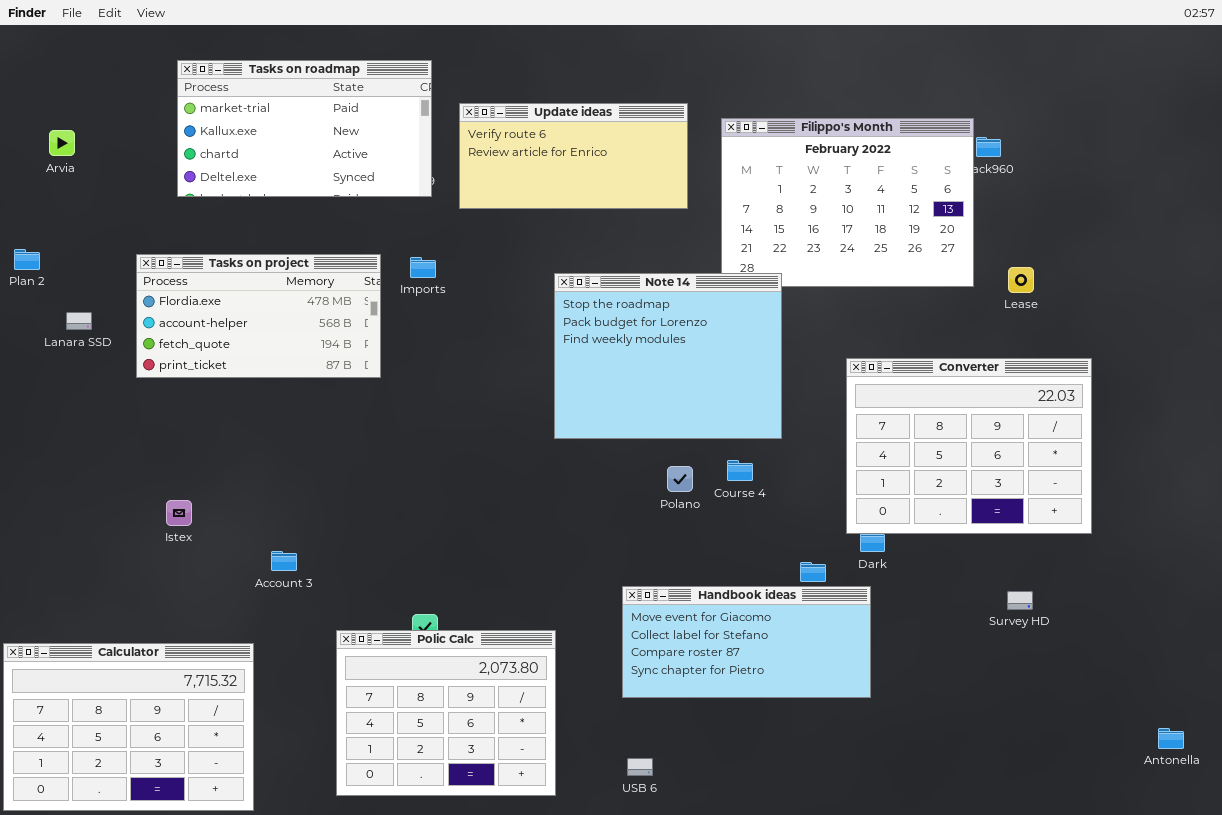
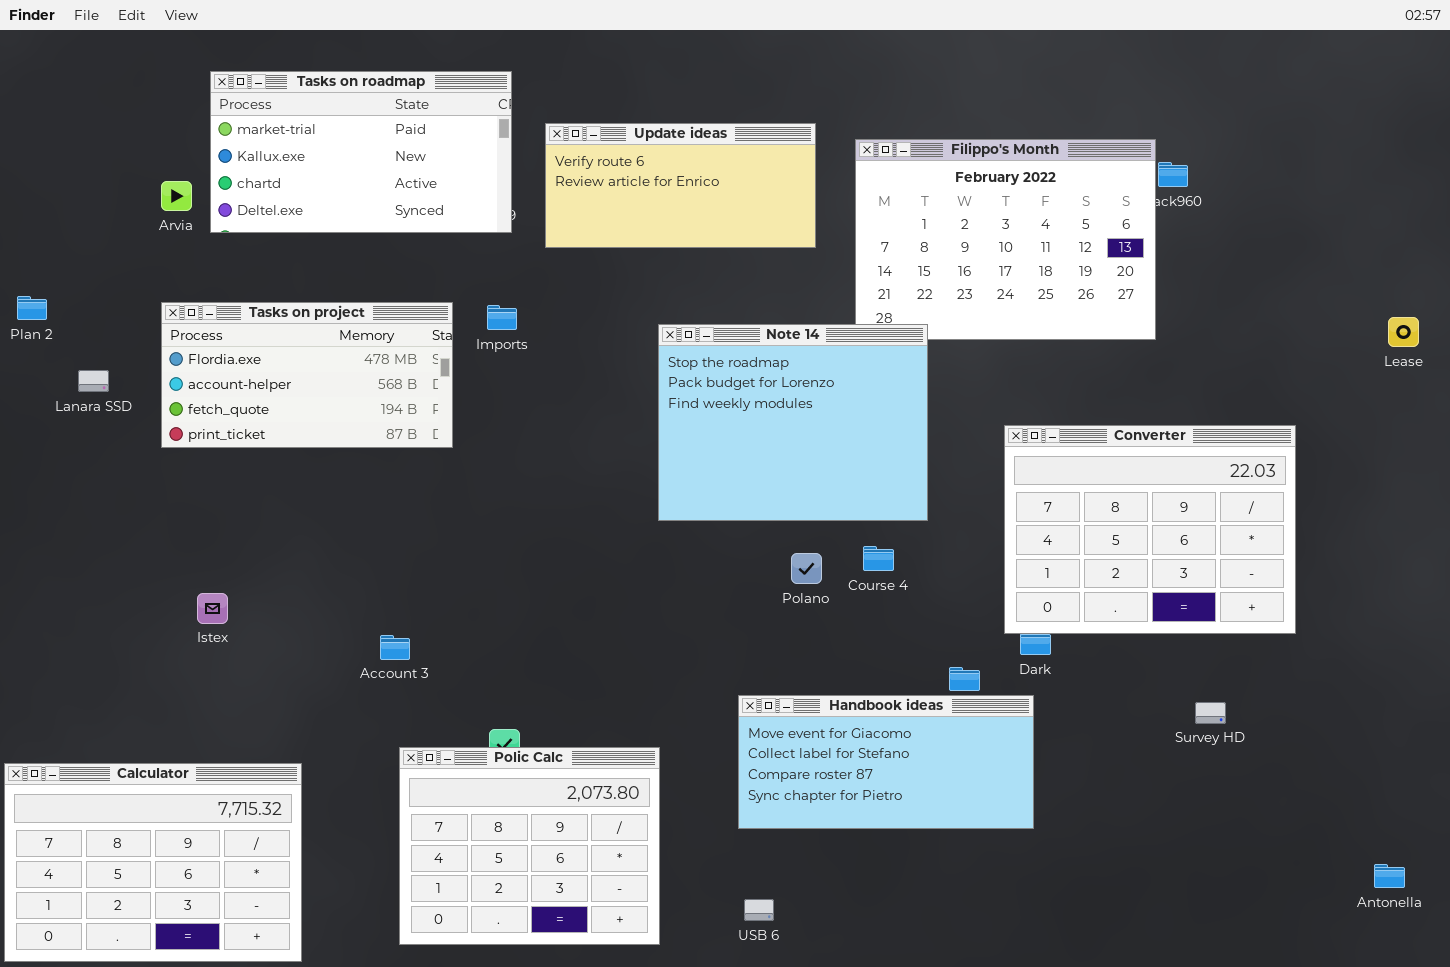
Arvia: [49,130,75,156] -> [161,181,192,211], moved
Lease: [1008,267,1034,293] -> [1388,317,1419,347], moved
Account 3: [271,551,297,571] -> [380,635,410,660], moved

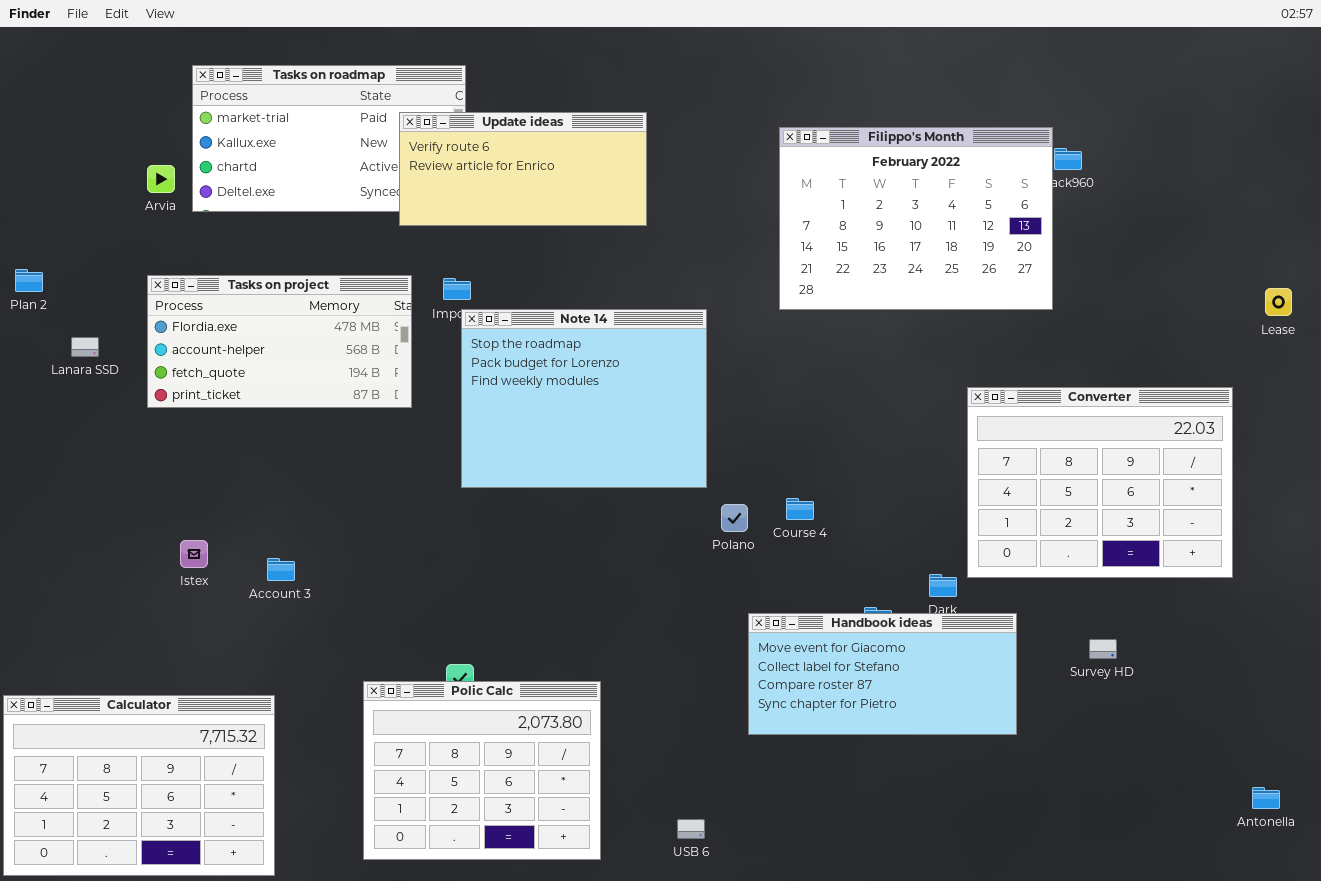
Update ideas: [545,123,816,248] -> [399,112,647,226], moved
Note 14: [658,324,928,521] -> [461,309,707,488], moved
Converter: [1004,425,1296,634] -> [967,387,1233,578], moved
Account 3: [380,635,410,660] -> [267,558,295,581], moved
Handbook ideas: [738,695,1034,829] -> [748,613,1017,735], moved

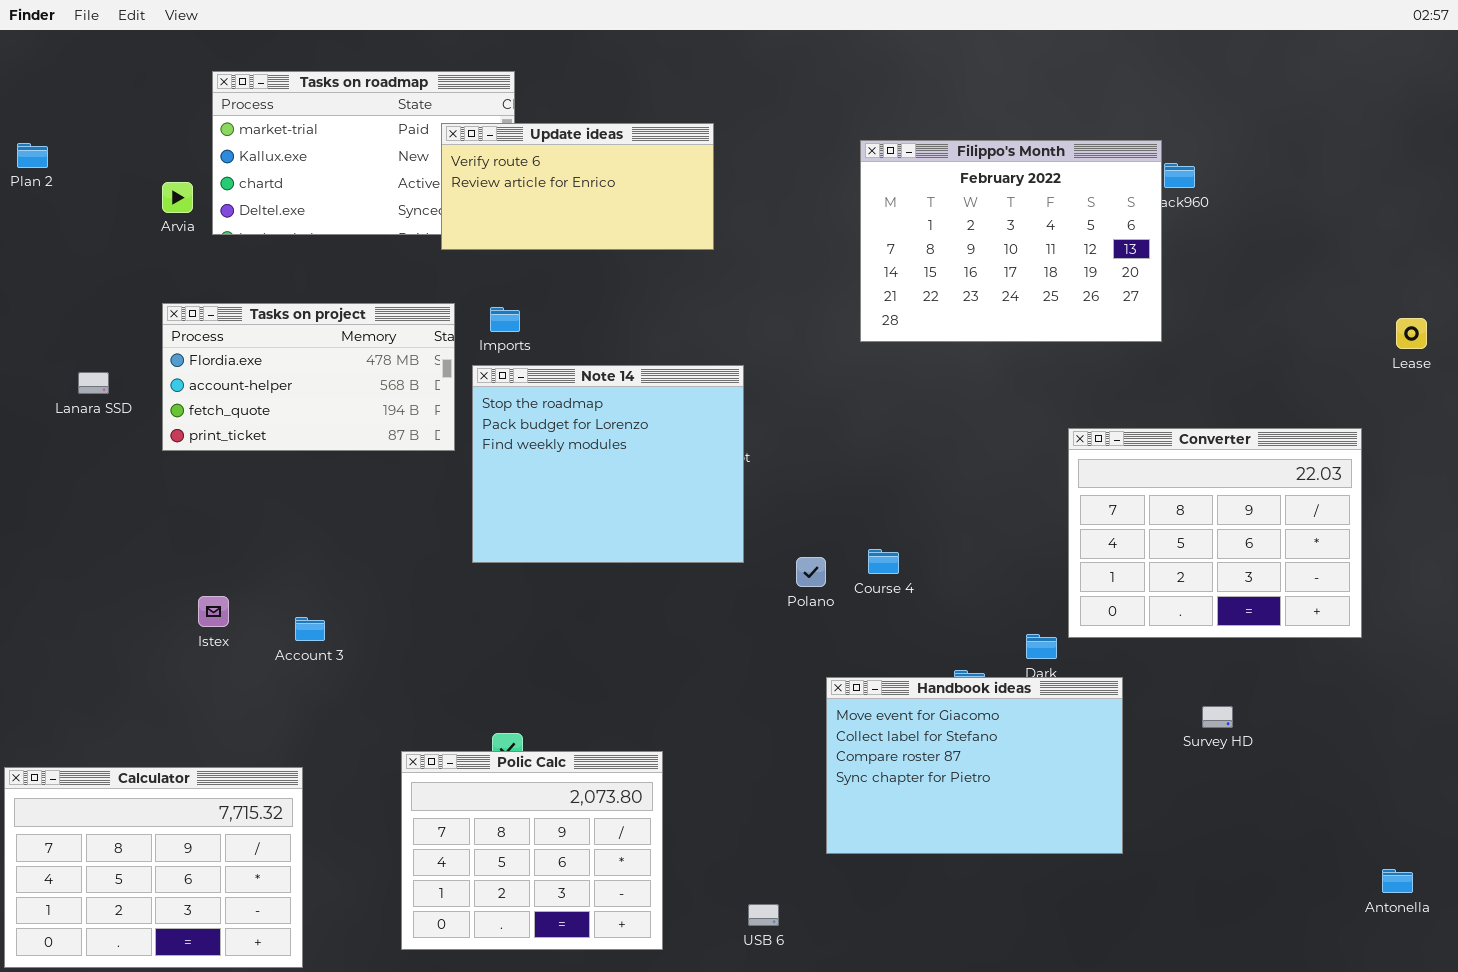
Plan 2: [15,269,43,292] -> [17,143,48,168], moved
Note 14: [461,309,707,488] -> [472,365,744,563], moved
Handbook ideas: [748,613,1017,735] -> [826,677,1123,854], resized

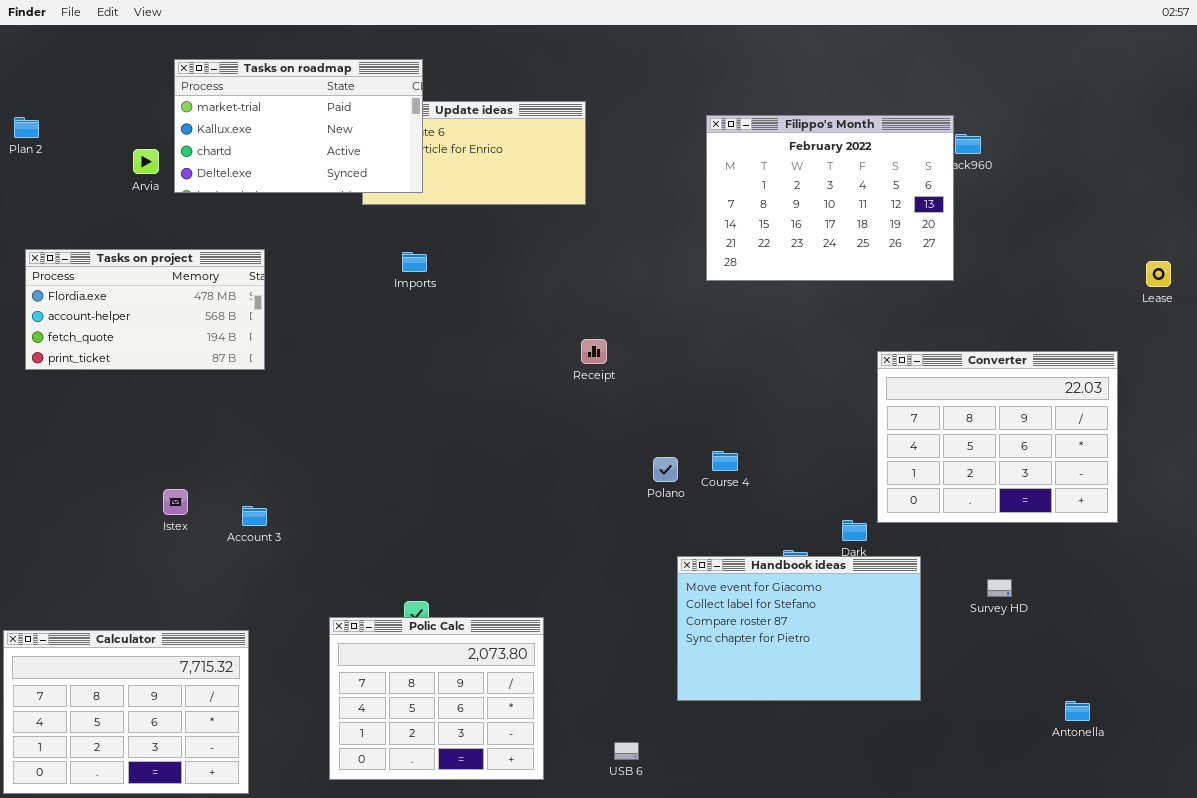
Tasks on roadmap: [212,71,515,235] -> [174,59,423,193], raised
Tasks on project: [162,303,455,451] -> [25,249,265,370], moved
Note 14: [472,365,744,563] -> none, closed
Antonella: [1382,869,1413,893] -> [1065,701,1090,721], moved

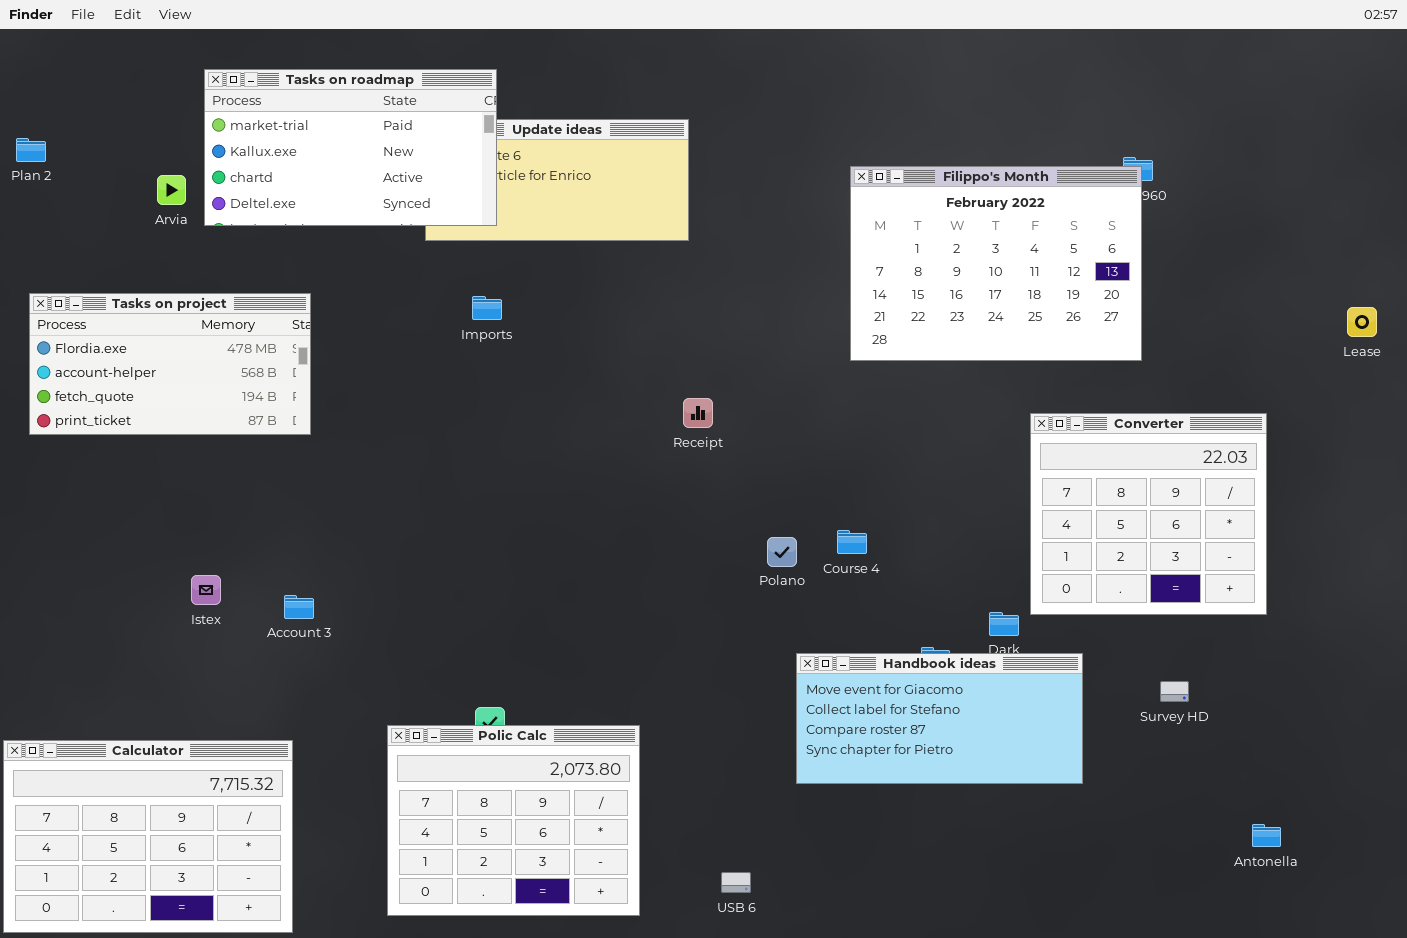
Filippo's Month: [706,115,954,281] -> [850,166,1142,361], moved
Converter: [877,351,1118,523] -> [1030,413,1267,615], resized
Handbook ideas: [677,556,921,701] -> [796,653,1083,784], resized

